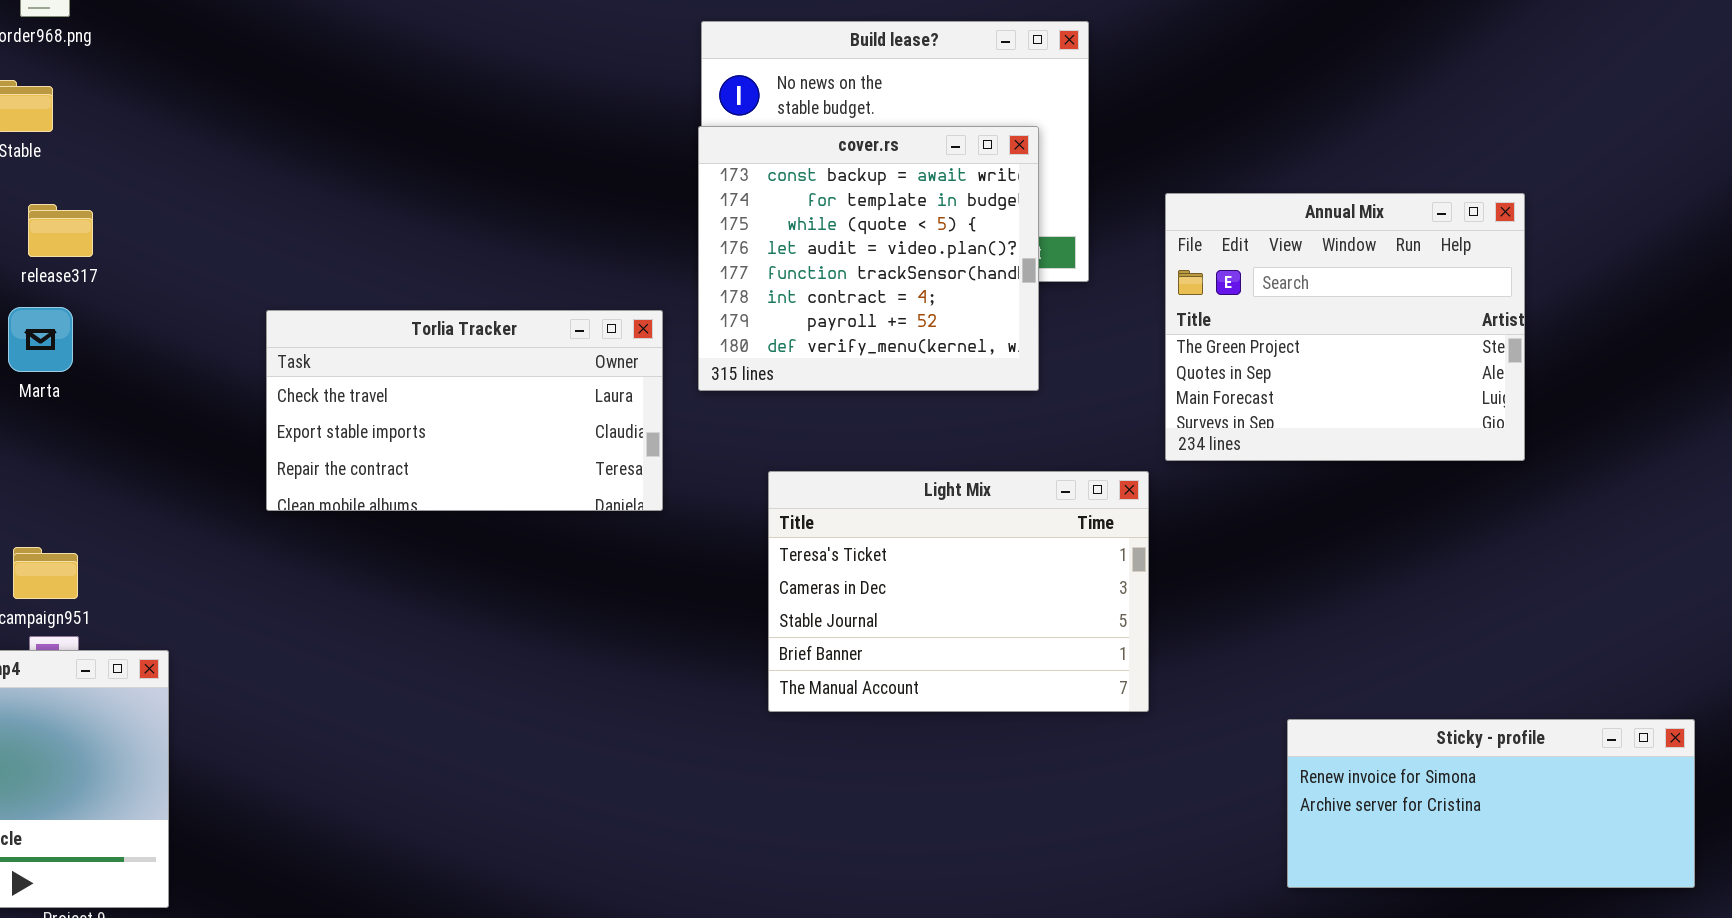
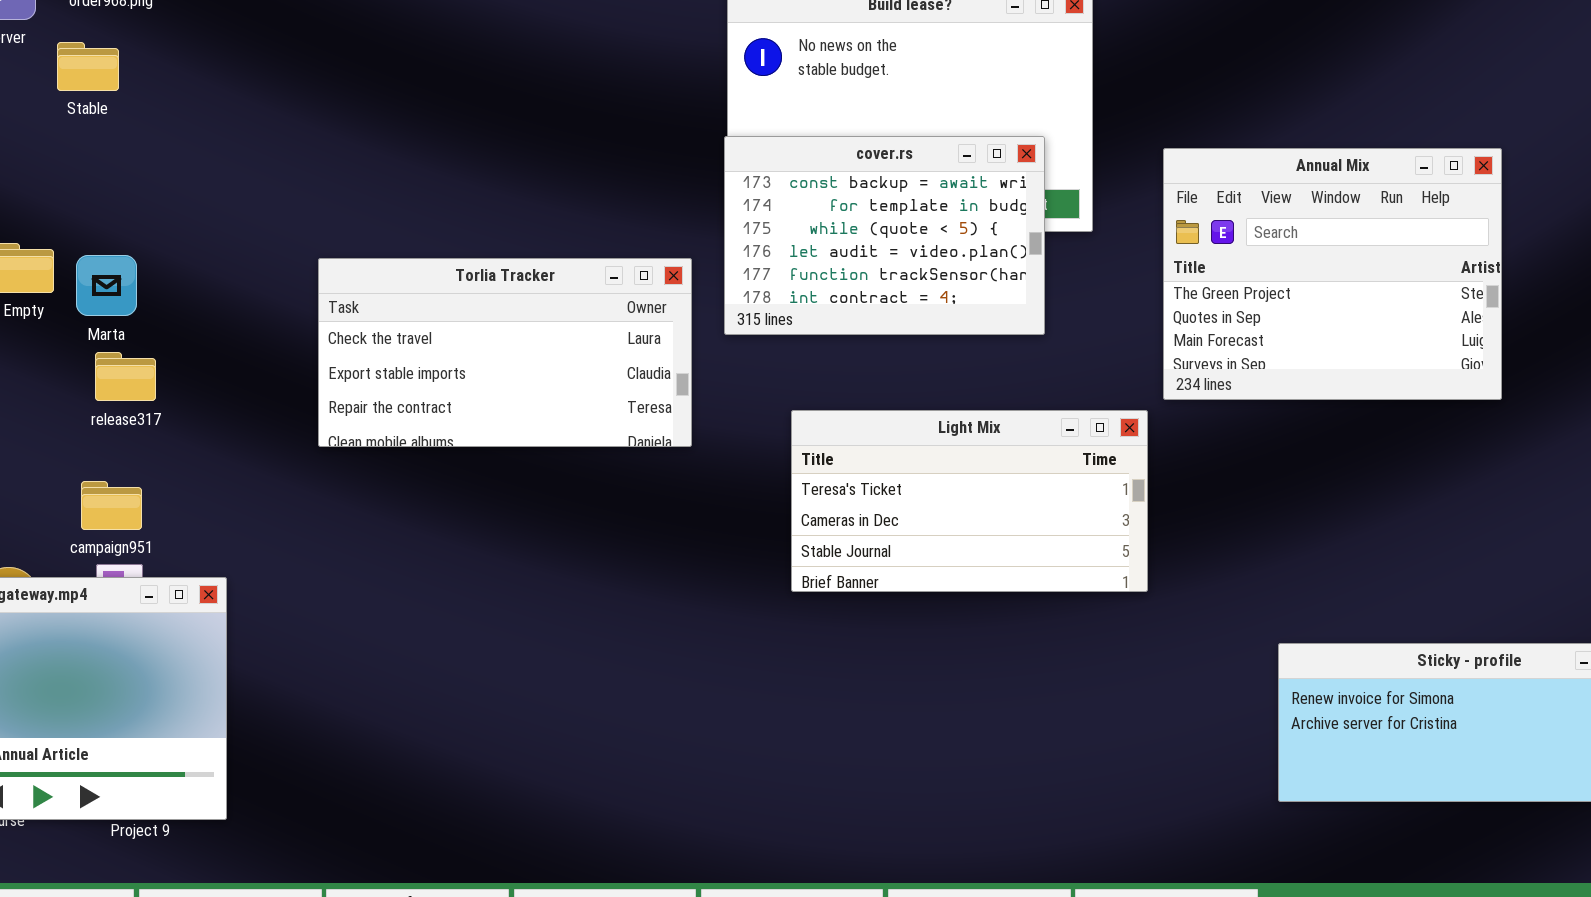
cover.rs: [698,126,1039,391] -> [724,136,1045,335], resized
release317: [28,204,93,257] -> [95,352,156,401], moved
Light Mix: [768,471,1149,712] -> [791,410,1148,592], resized

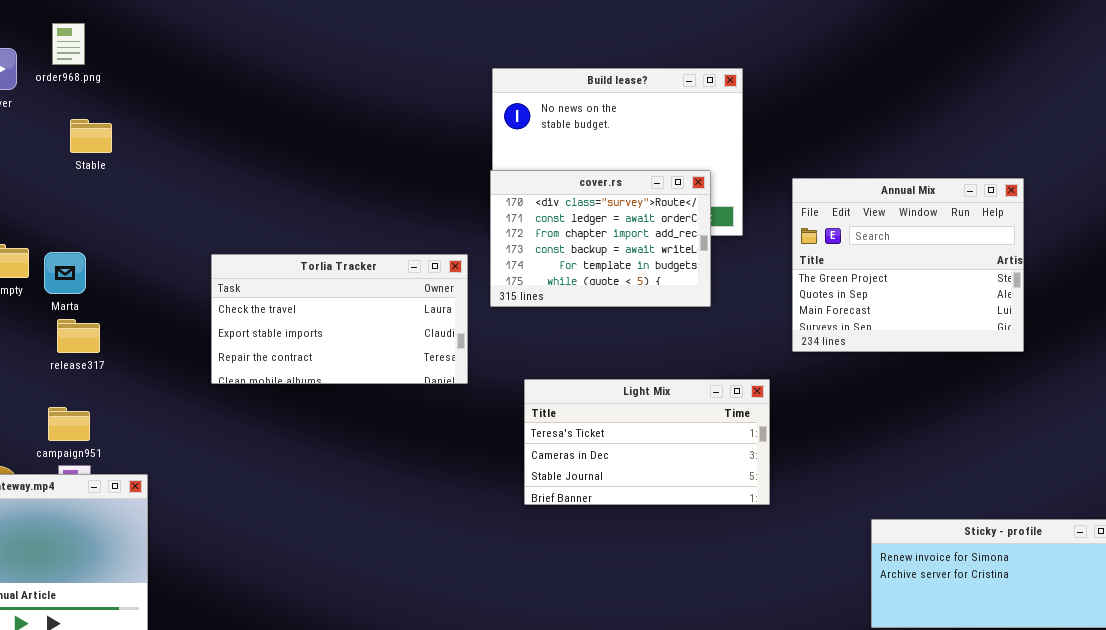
Stable: [57,42,119,91] -> [70,119,112,153], moved
cover.rs: [724,136,1045,335] -> [490,170,711,307], scrolled up 3 rows
Light Mix: [791,410,1148,592] -> [524,379,770,505], moved

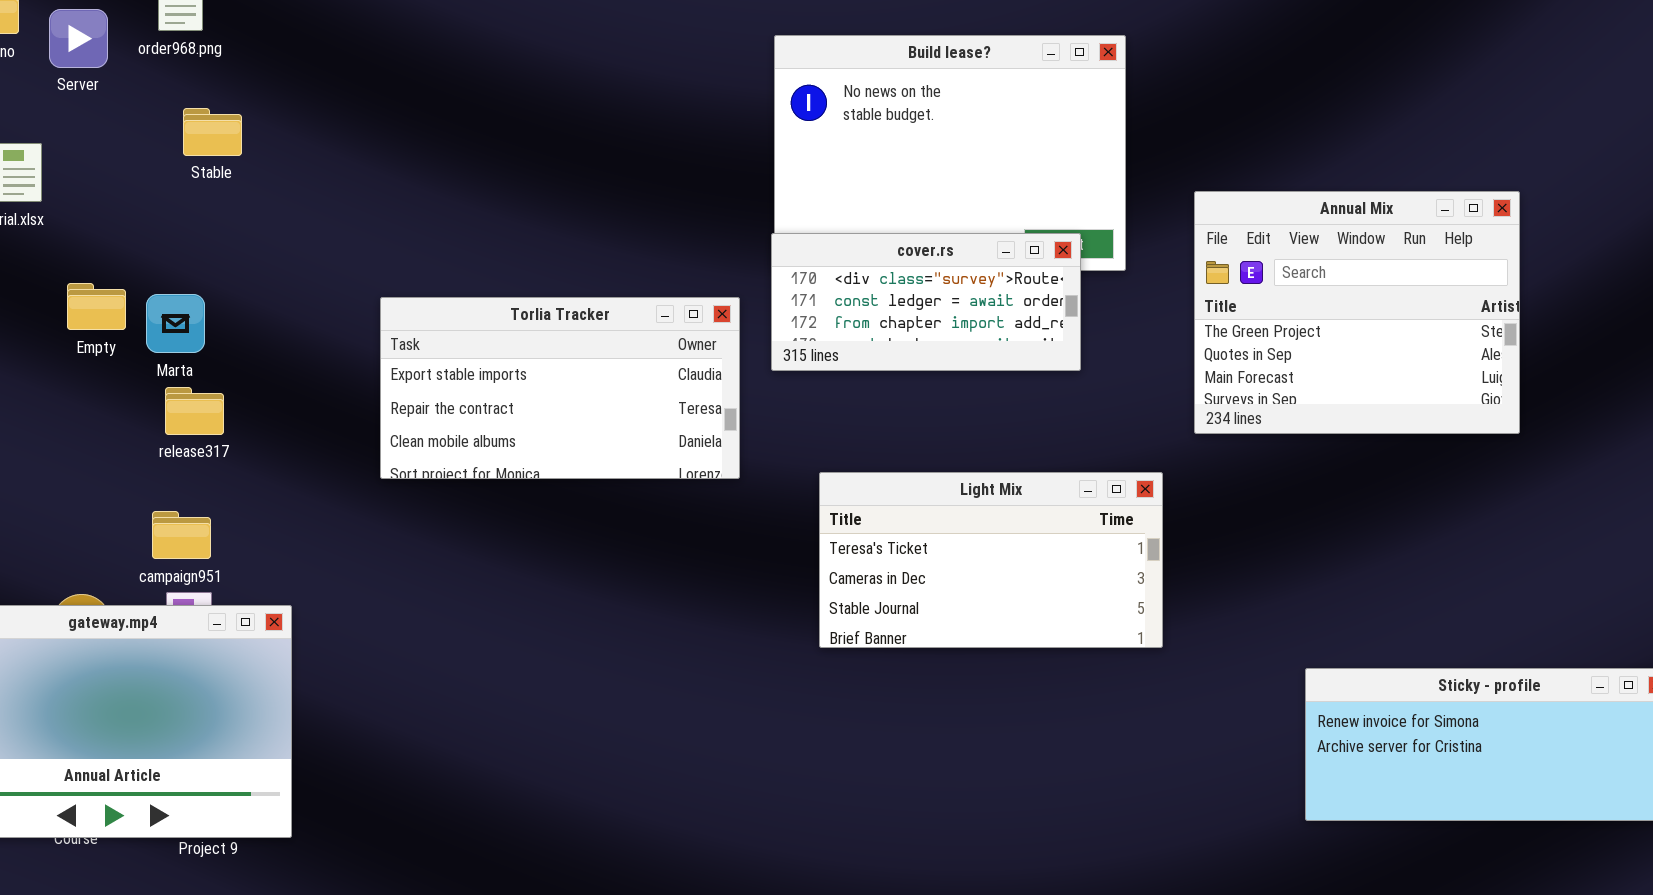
cover.rs: [490,170,711,307] -> [771,233,1081,371], resized
Torlia Tracker: [211,254,468,384] -> [380,297,740,479], scrolled down 1 row

